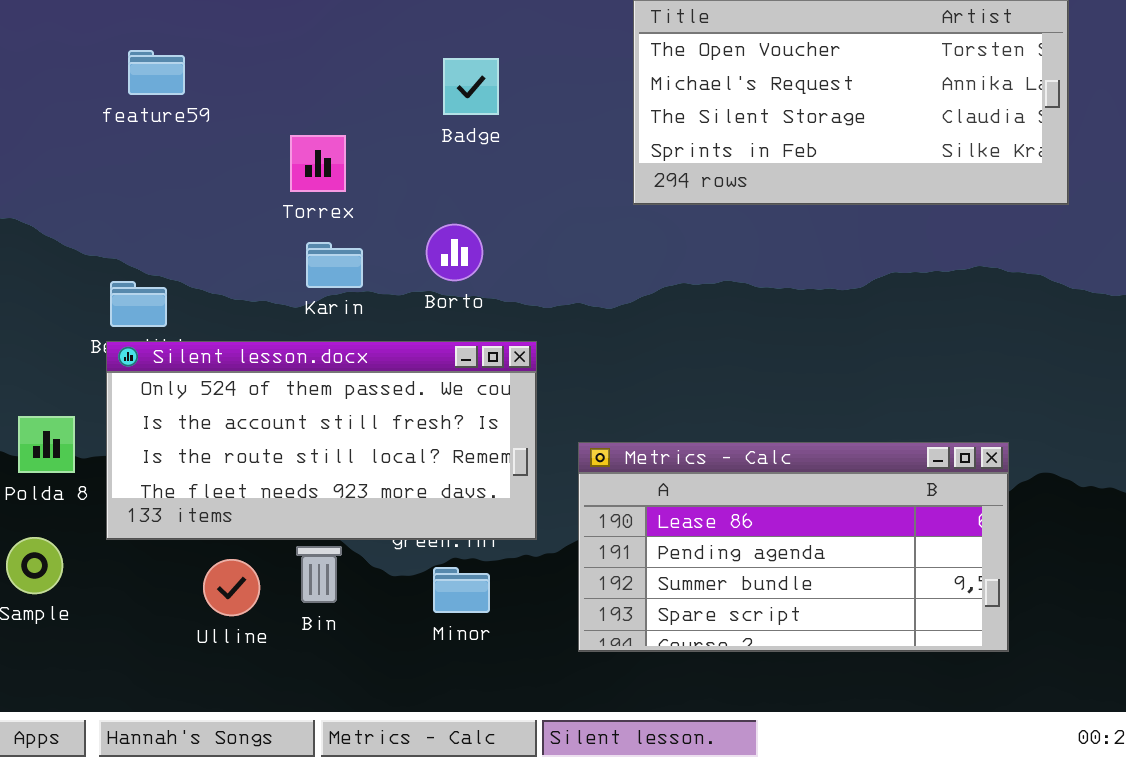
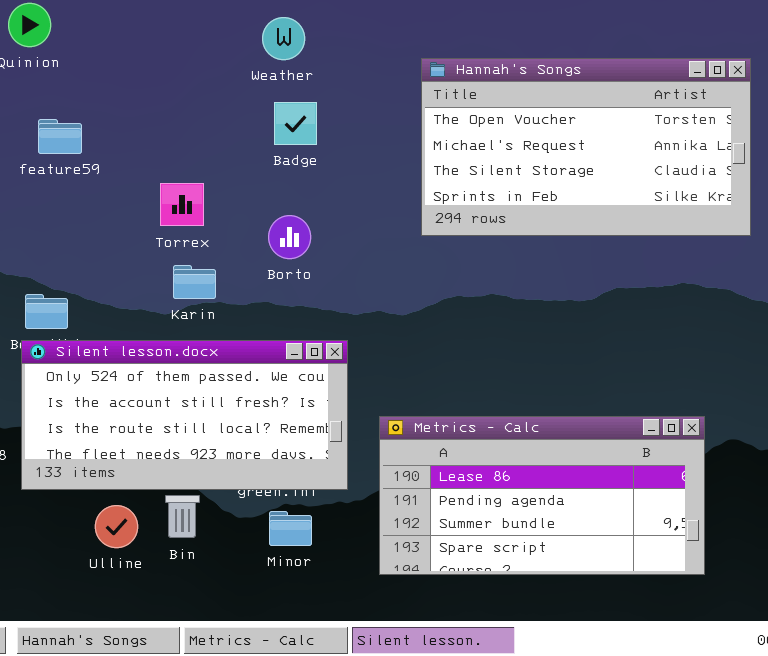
Badge: [443,58,499,115] -> [274,102,317,145], moved
Borto: [426,224,483,281] -> [268,215,311,259], moved

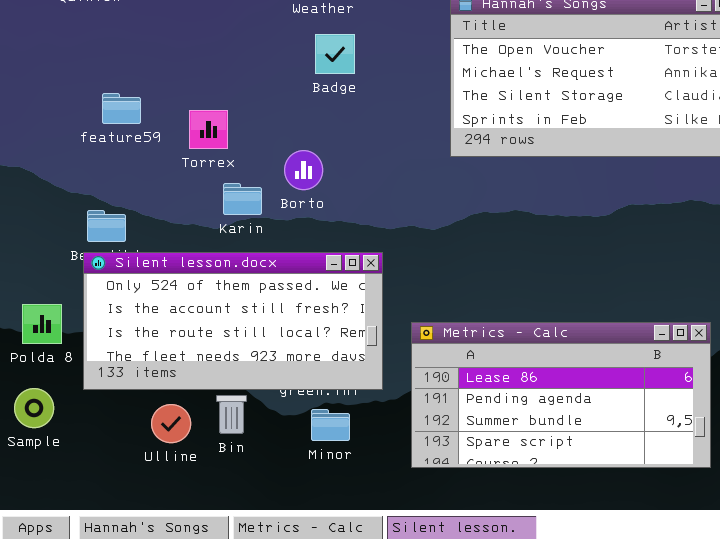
feature59: [38,119,82,154] -> [102,93,141,124], moved
Torrex: [160,183,204,226] -> [189,110,228,149], moved
Borto: [268,215,311,259] -> [284,150,323,190], moved

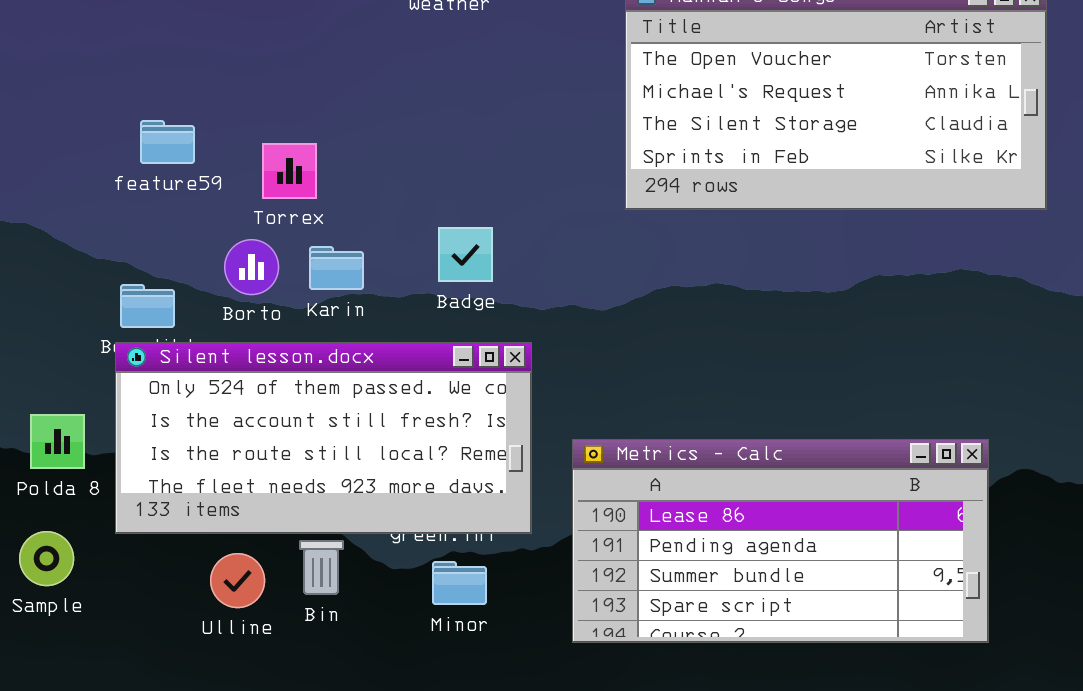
Badge: [315,34,355,74] -> [438,227,493,282], moved
Borto: [284,150,323,190] -> [224,239,279,295], moved

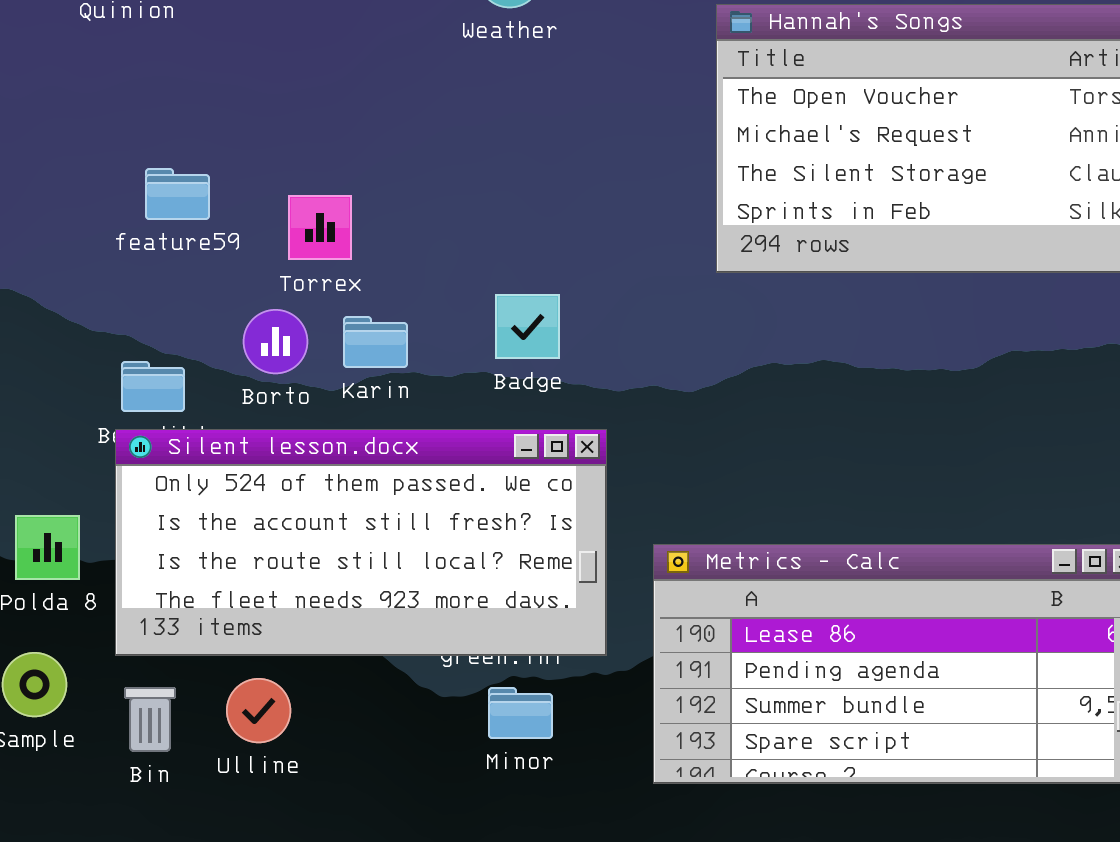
Bin: [299,540,344,595] -> [124,687,176,752], moved

